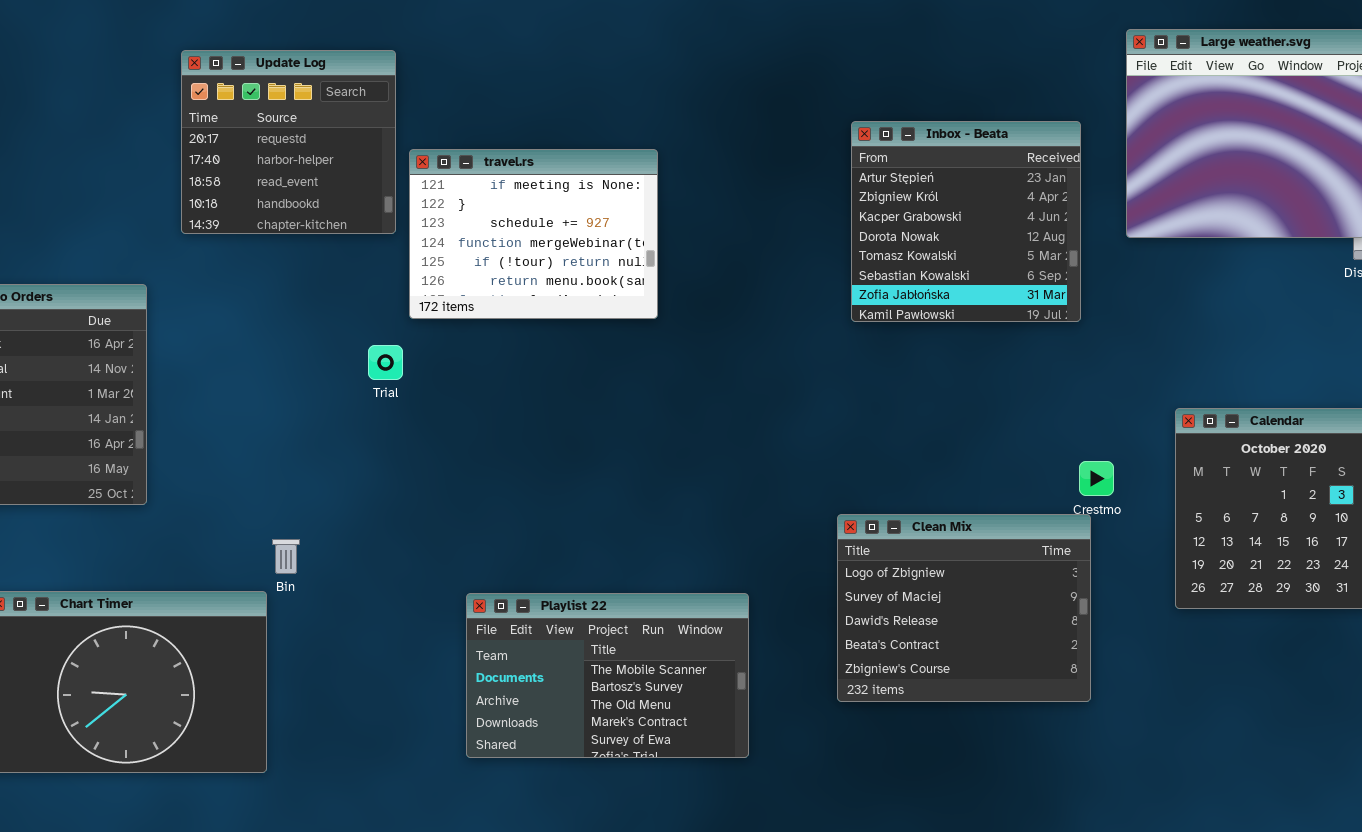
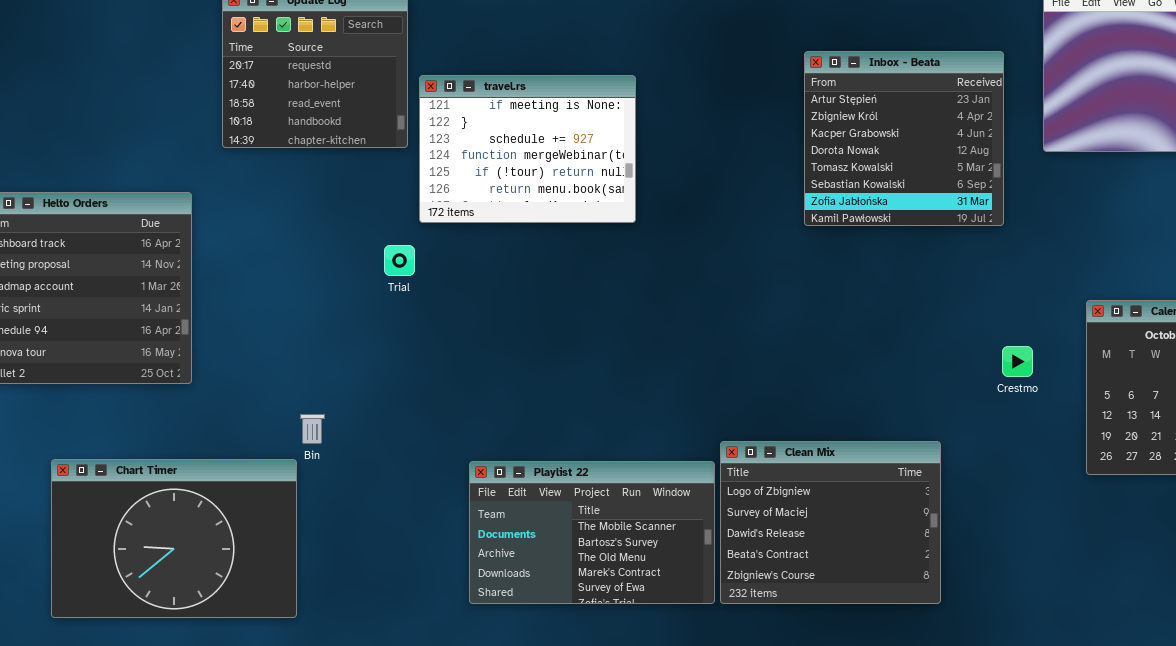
Clean Mix: [837,514,1091,702] -> [720,441,941,604], moved

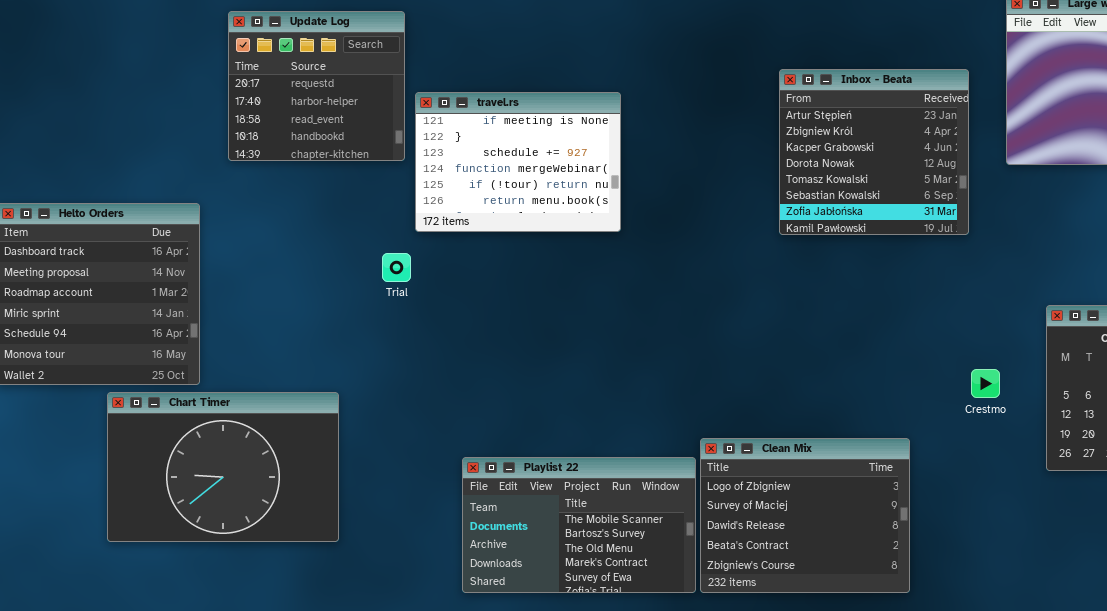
Crestmo: [1002,346,1033,377] -> [971,369,1000,398], moved
Chart Timer: [51,459,297,618] -> [107,392,339,542], moved

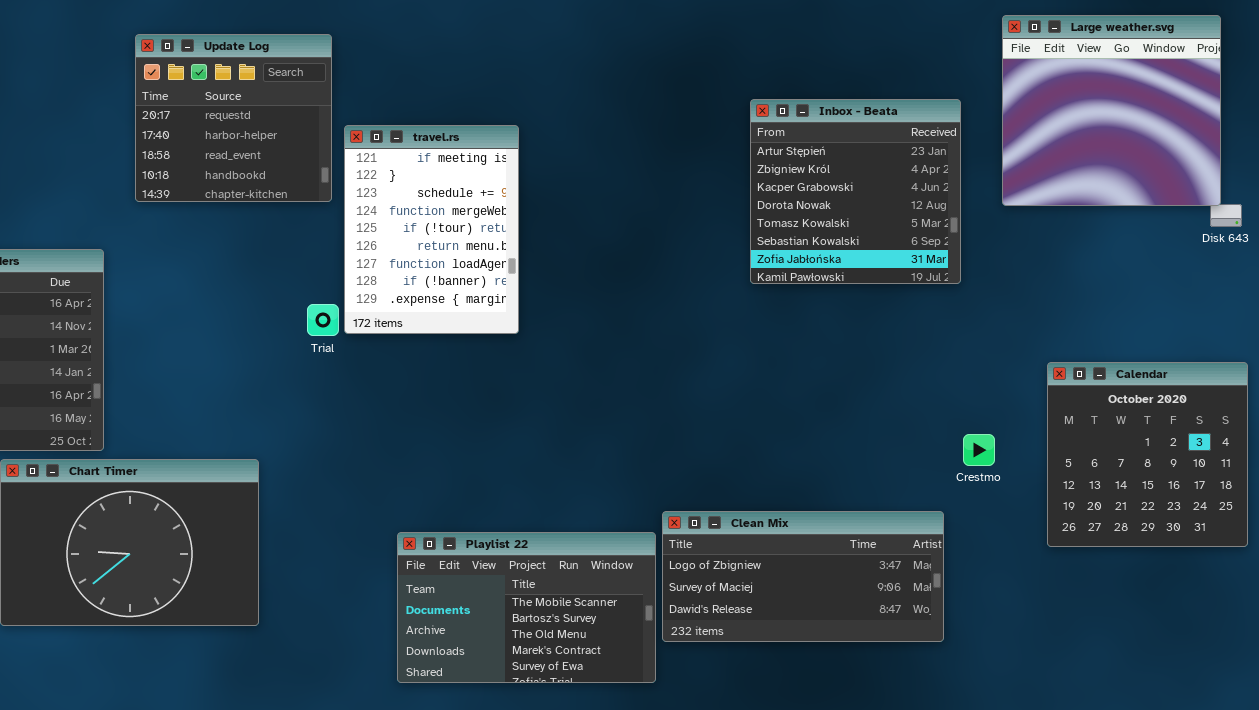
travel.rs: [415,92,621,232] -> [344,125,519,334], resized
Clean Mix: [700,438,910,593] -> [662,511,944,642], resized

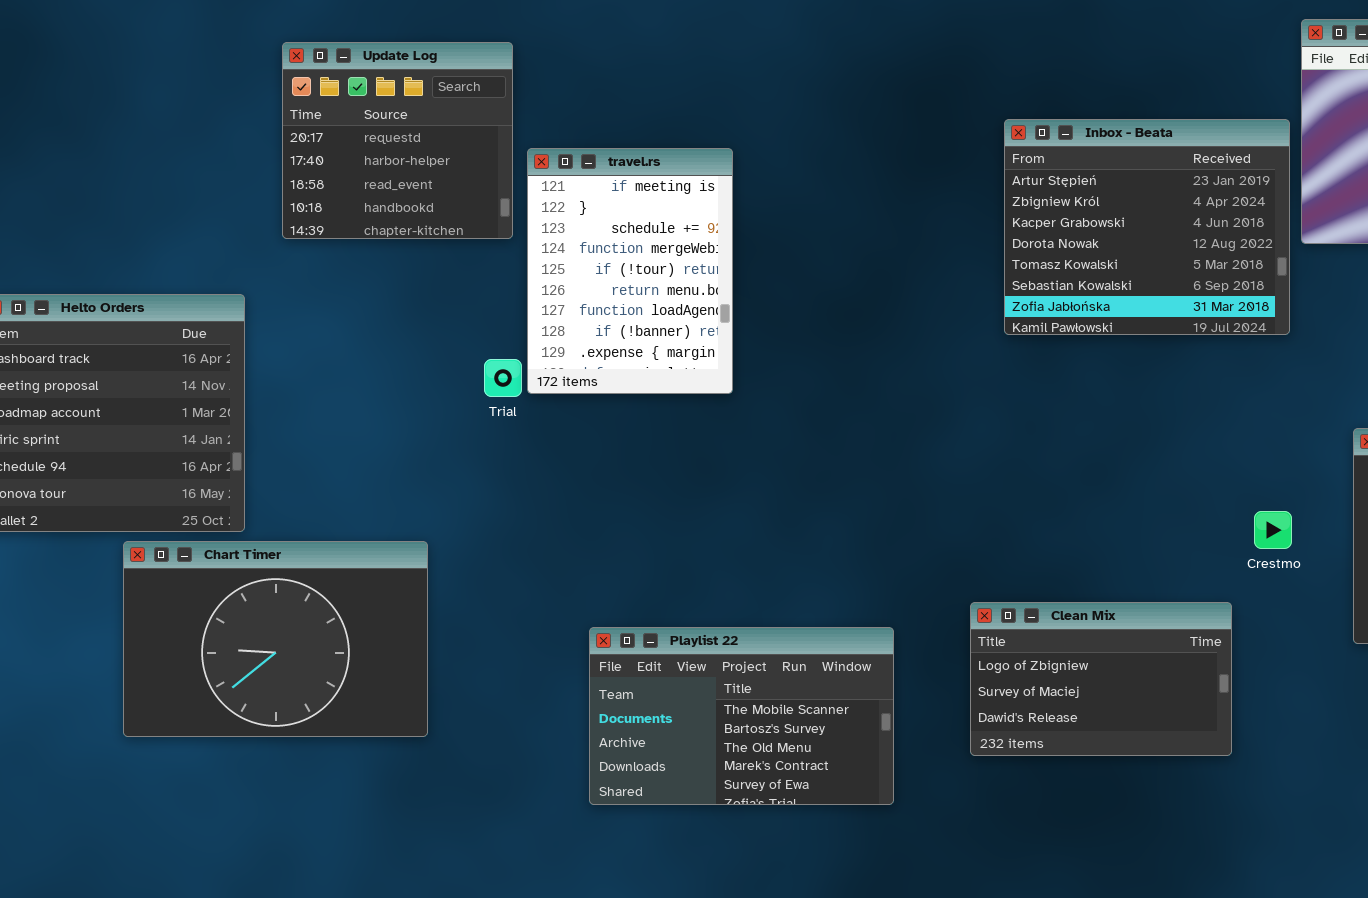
Inbox - Beata: [750,99,961,284] -> [1004,119,1290,335], resized
Clean Mix: [662,511,944,642] -> [970,602,1232,756], resized

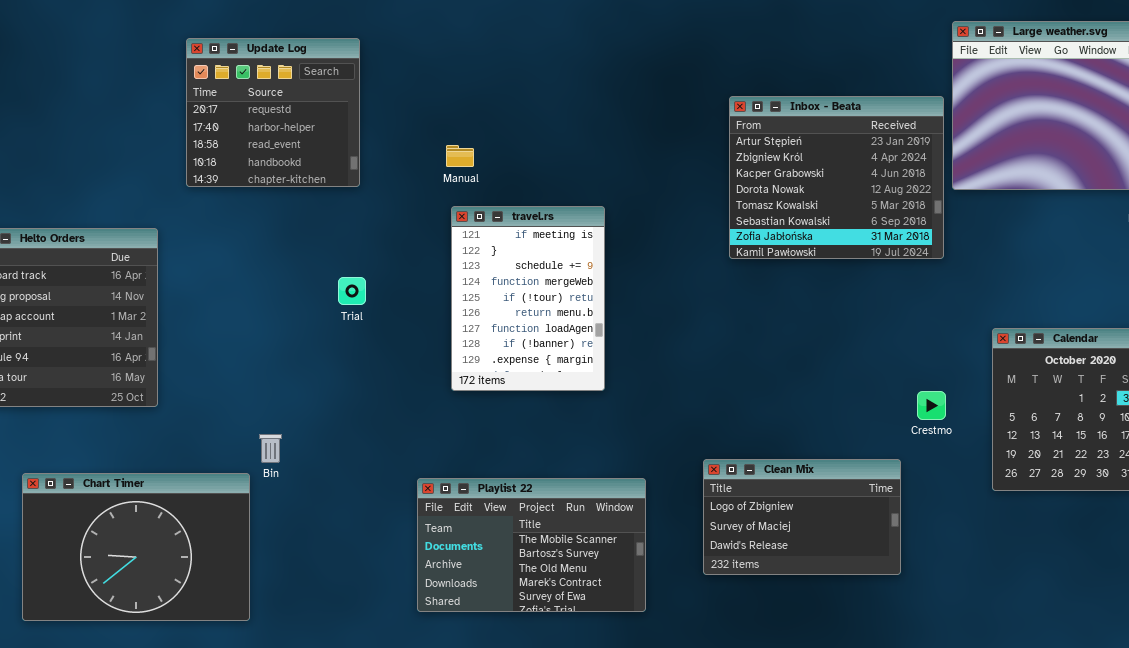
travel.rs: [527,148,733,394] -> [451,206,605,391], moved
Chart Timer: [123,541,428,737] -> [22,473,250,621], moved

